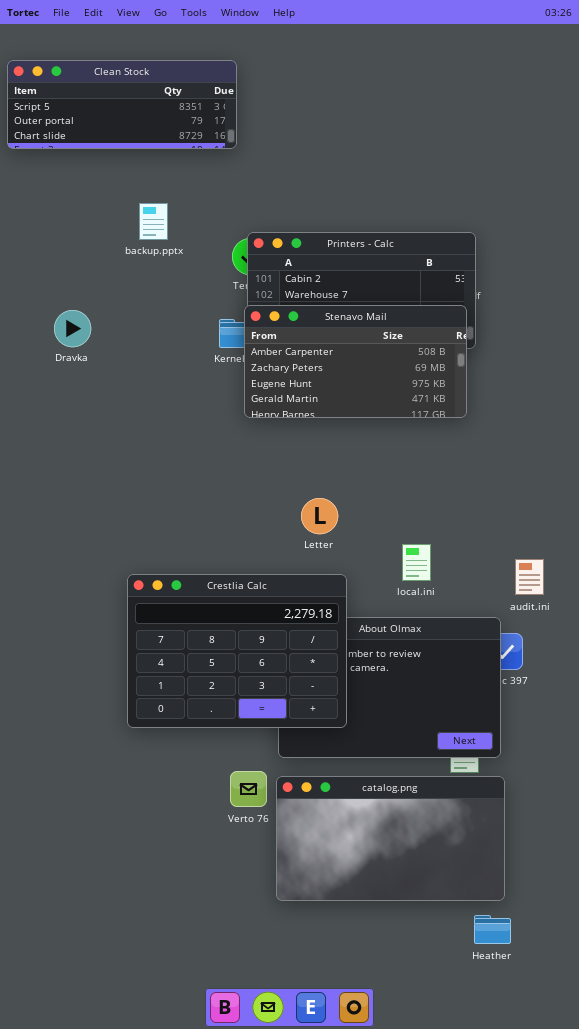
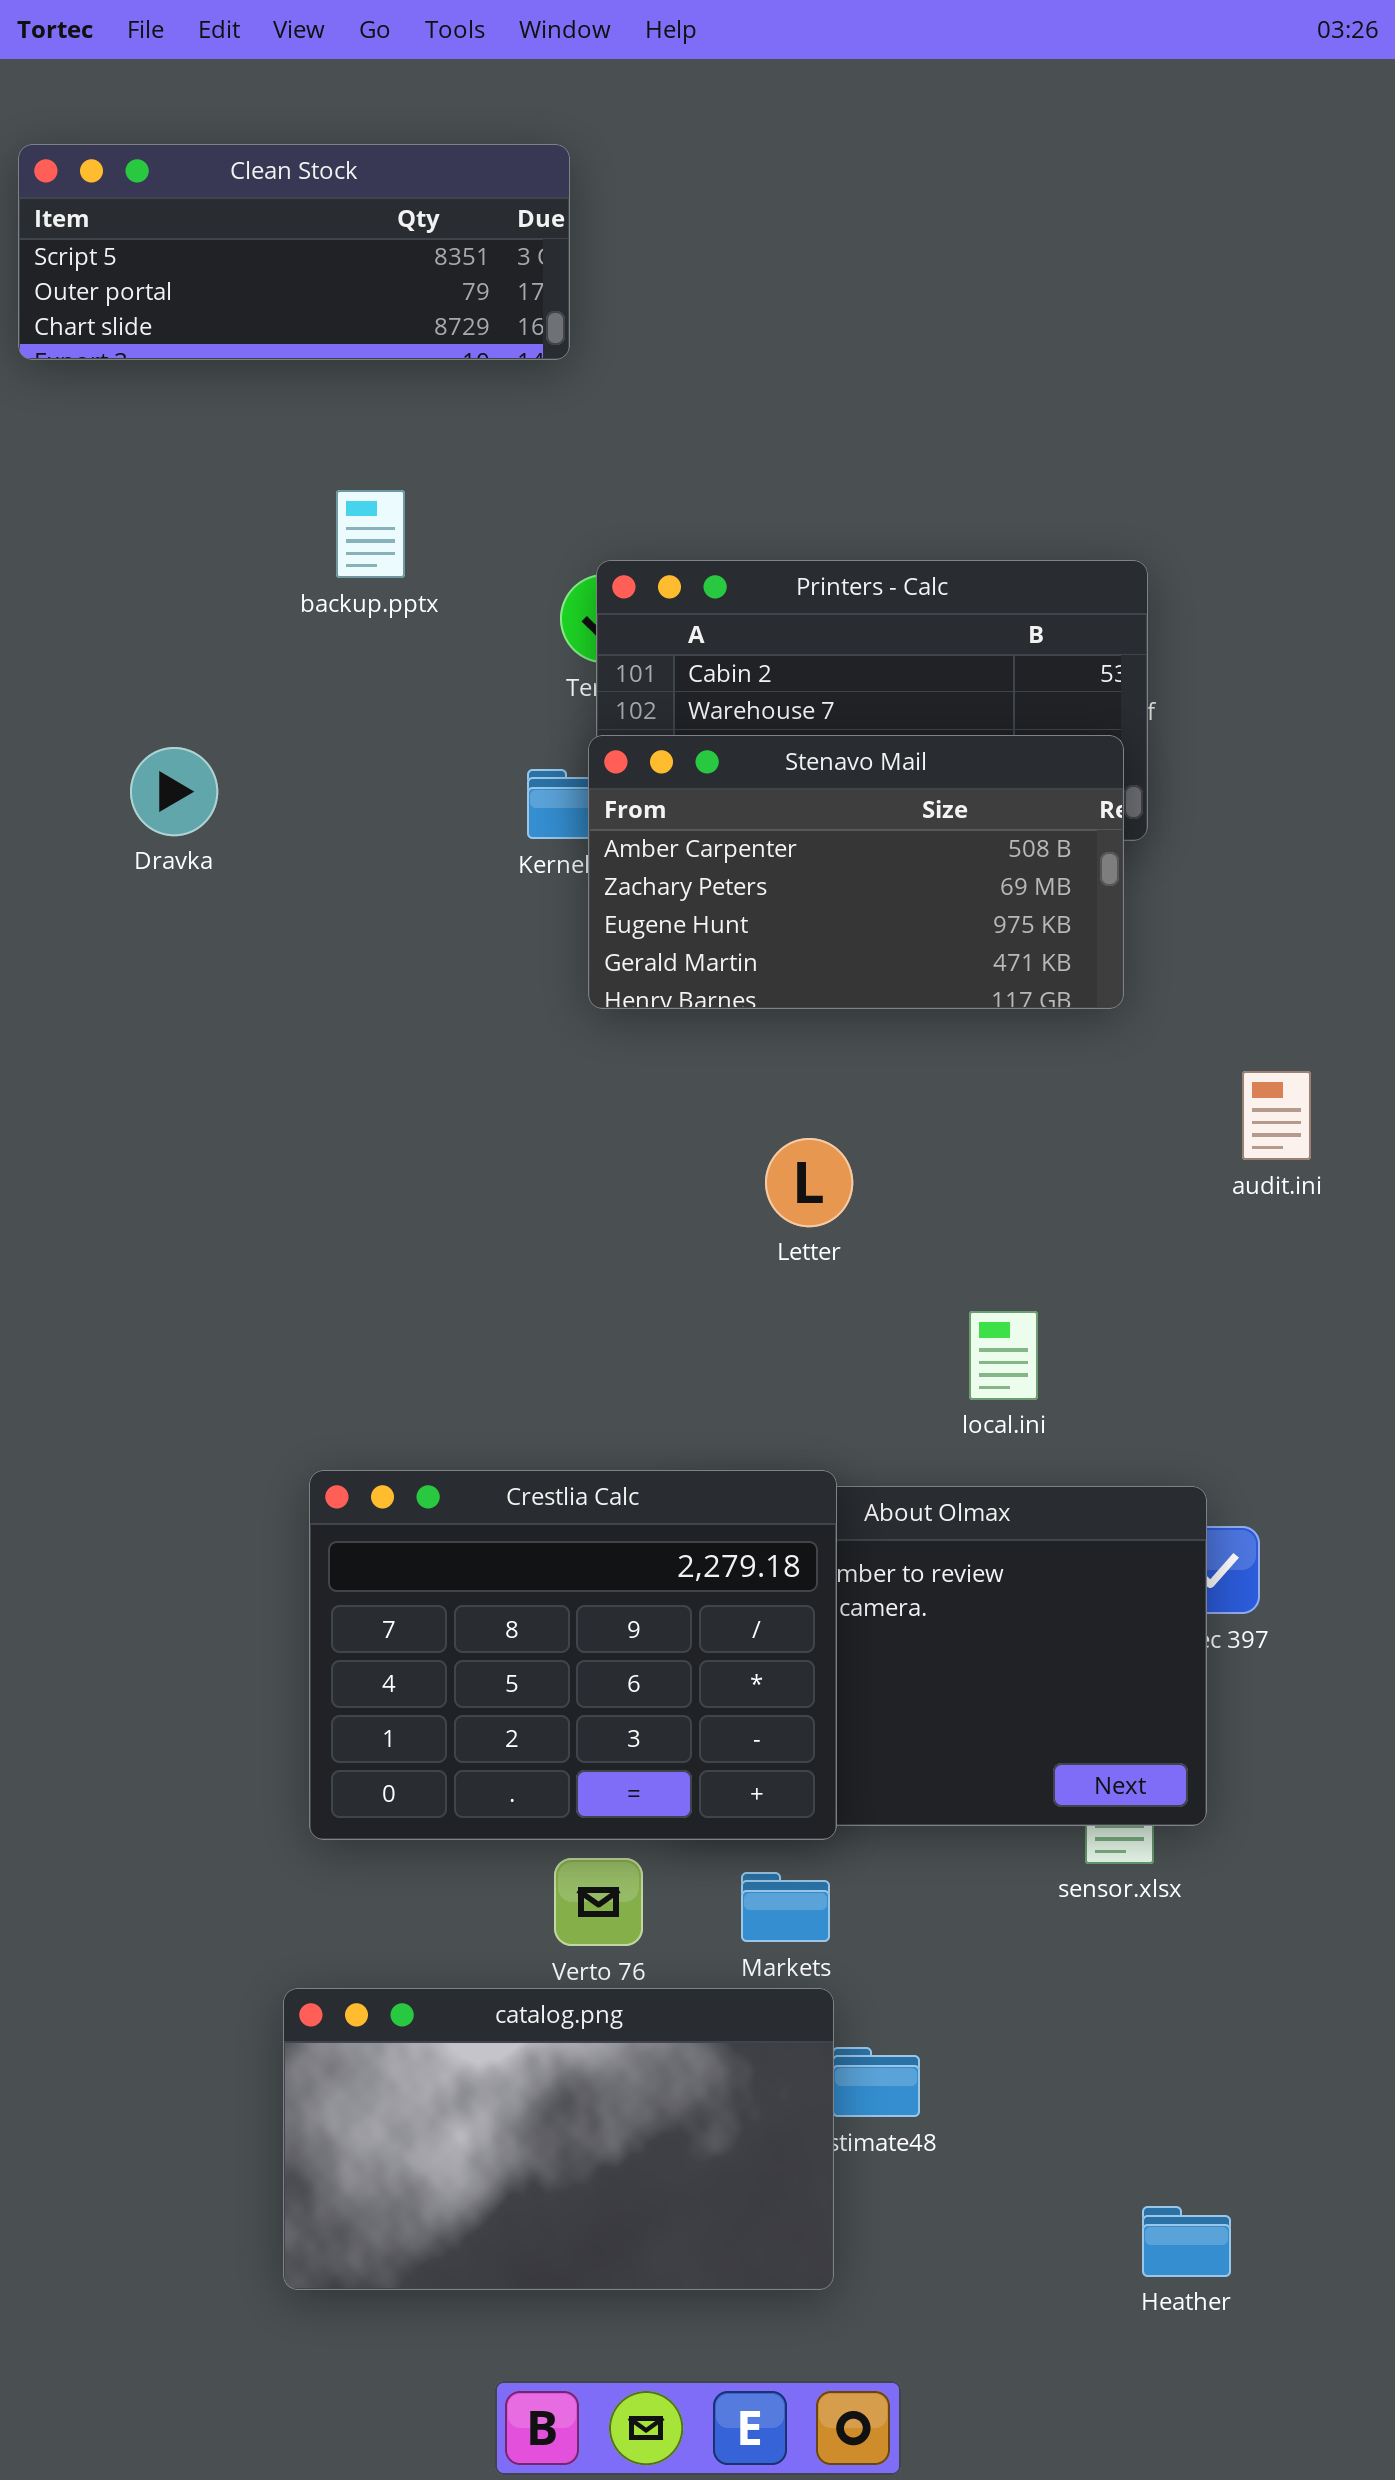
Letter: [301,498,338,534] -> [765,1138,853,1227], moved
audit.ini: [515,559,544,595] -> [1242,1071,1311,1160], moved
Crestlia Calc: [127,574,347,728] -> [309,1470,837,1840], moved
catalog.png: [276,776,505,901] -> [283,1988,834,2290], moved

